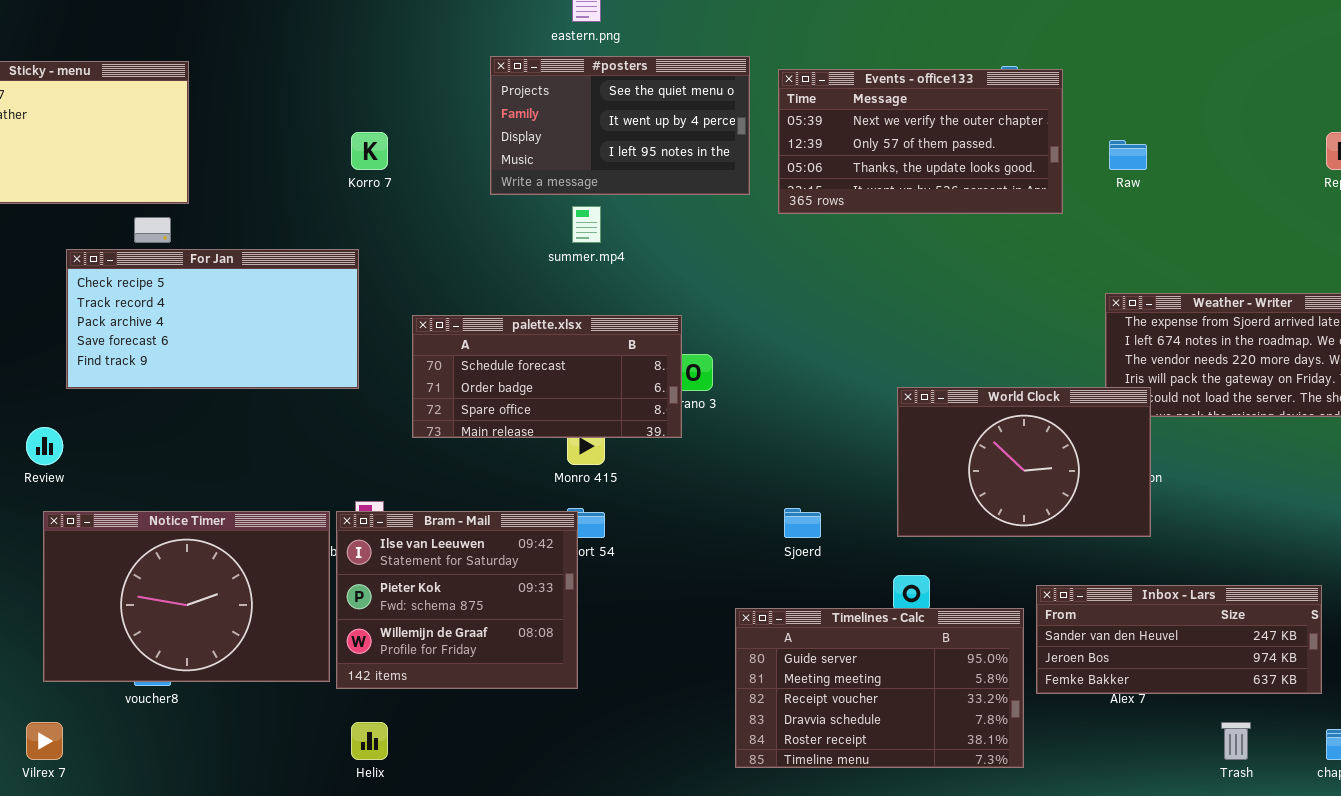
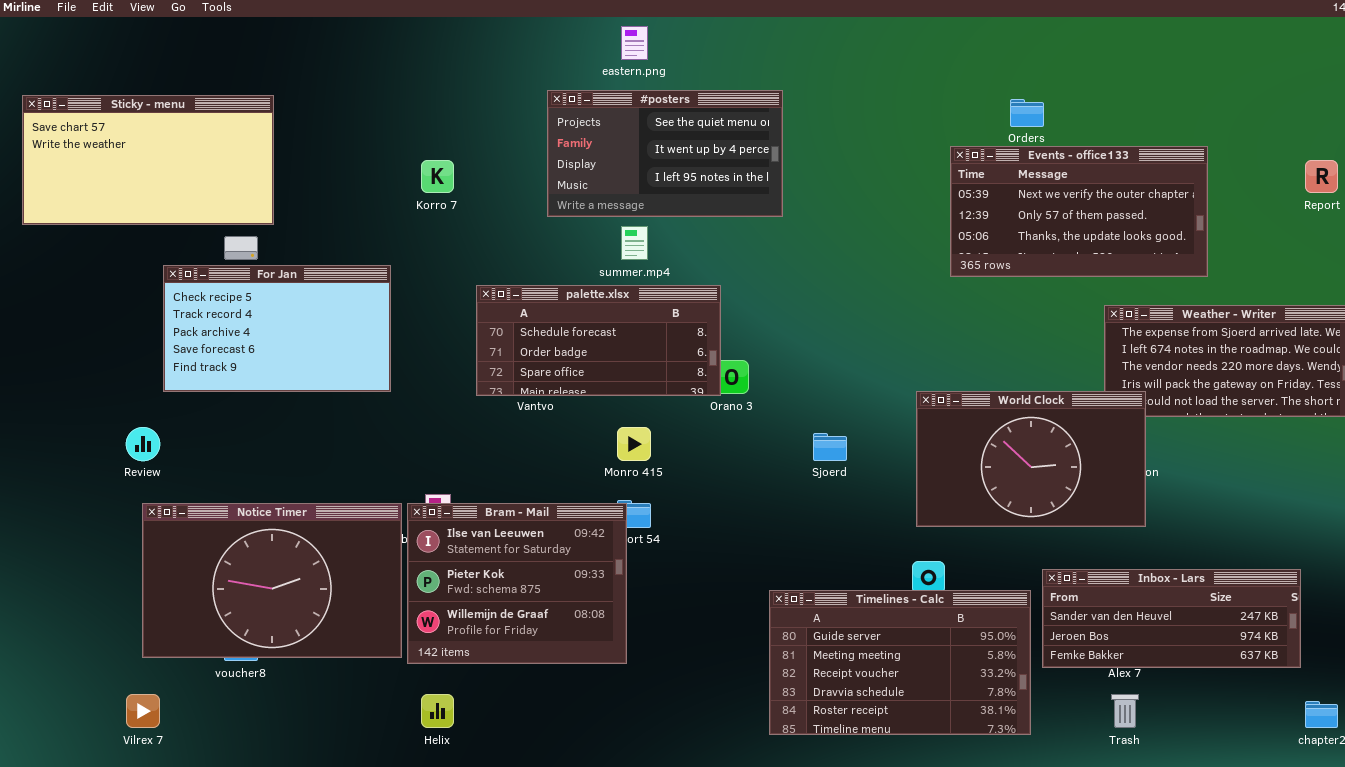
Events - office133: [778,69,1063,214] -> [950,146,1208,277], moved
For Jan: [66,249,359,389] -> [163,265,391,392], resized
palette.xlsx: [412,315,682,438] -> [476,285,721,396], moved
Sjoerd: [784,508,821,538] -> [813,433,847,461], moved
Trash: [1221,722,1251,760] -> [1111,694,1139,728], moved

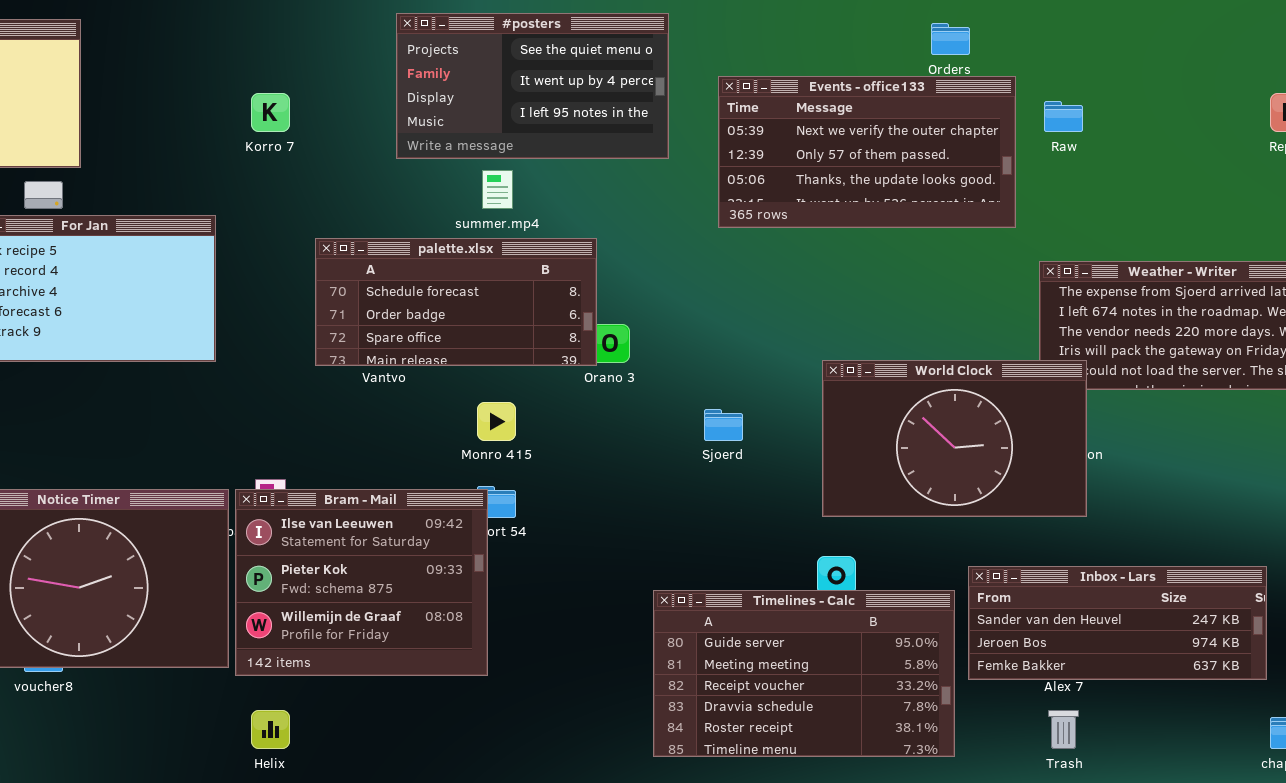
Events - office133: [950,146,1208,277] -> [718,76,1016,228], moved

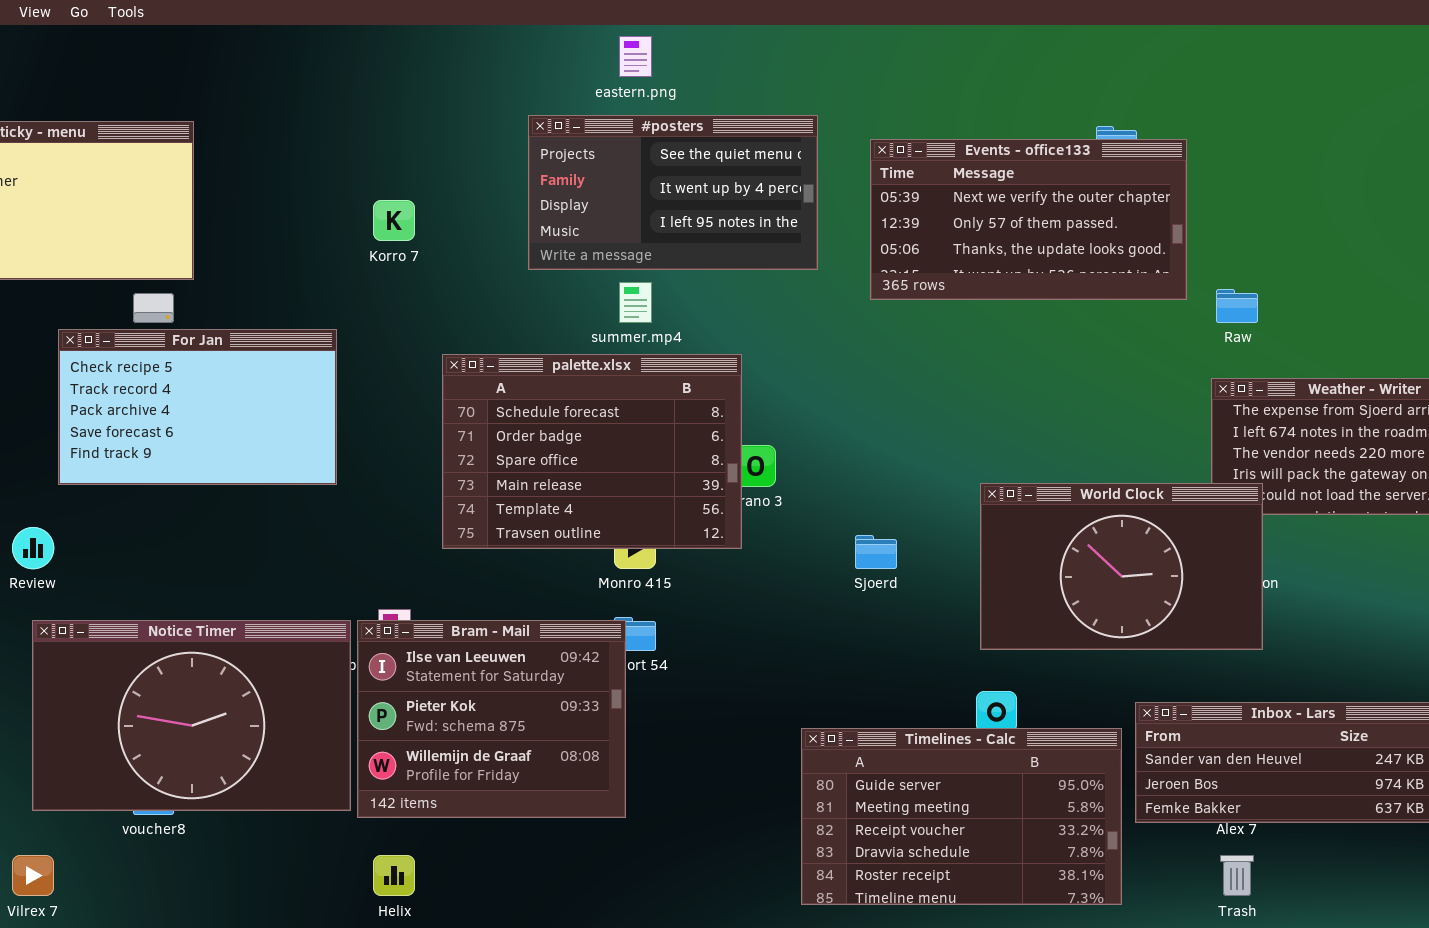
Events - office133: [718,76,1016,228] -> [870,139,1187,300], moved
Raw: [1044,101,1083,132] -> [1216,289,1258,323], moved
palette.xlsx: [315,238,597,366] -> [442,354,742,549], resized

